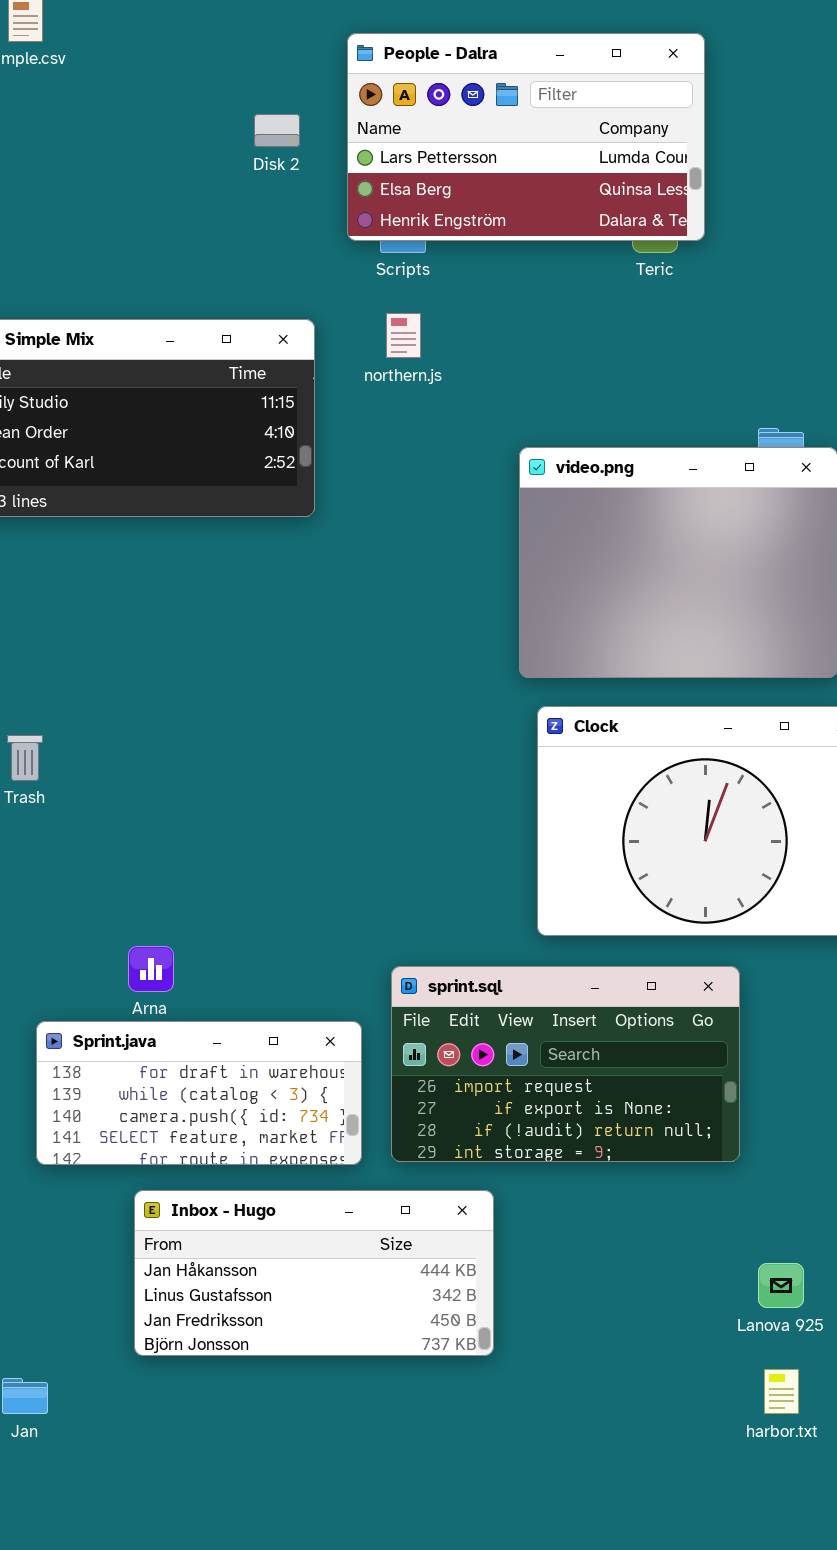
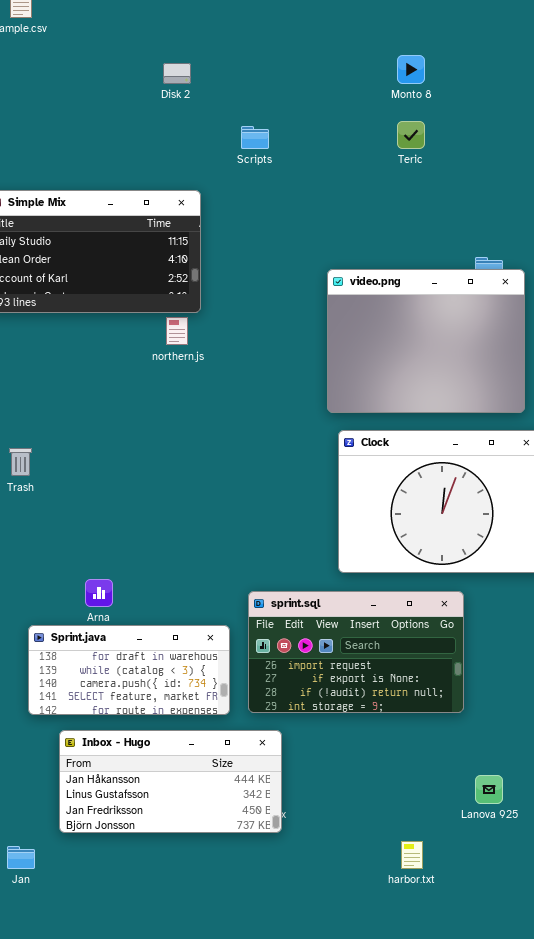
People - Dalra: [347,33,705,241] -> none, closed
northern.js: [386,313,421,358] -> [166,317,188,345], moved
Inbox - Hugo: [134,1190,494,1356] -> [59,730,282,833], moved
harbor.txt: [764,1369,799,1414] -> [401,841,423,869], moved

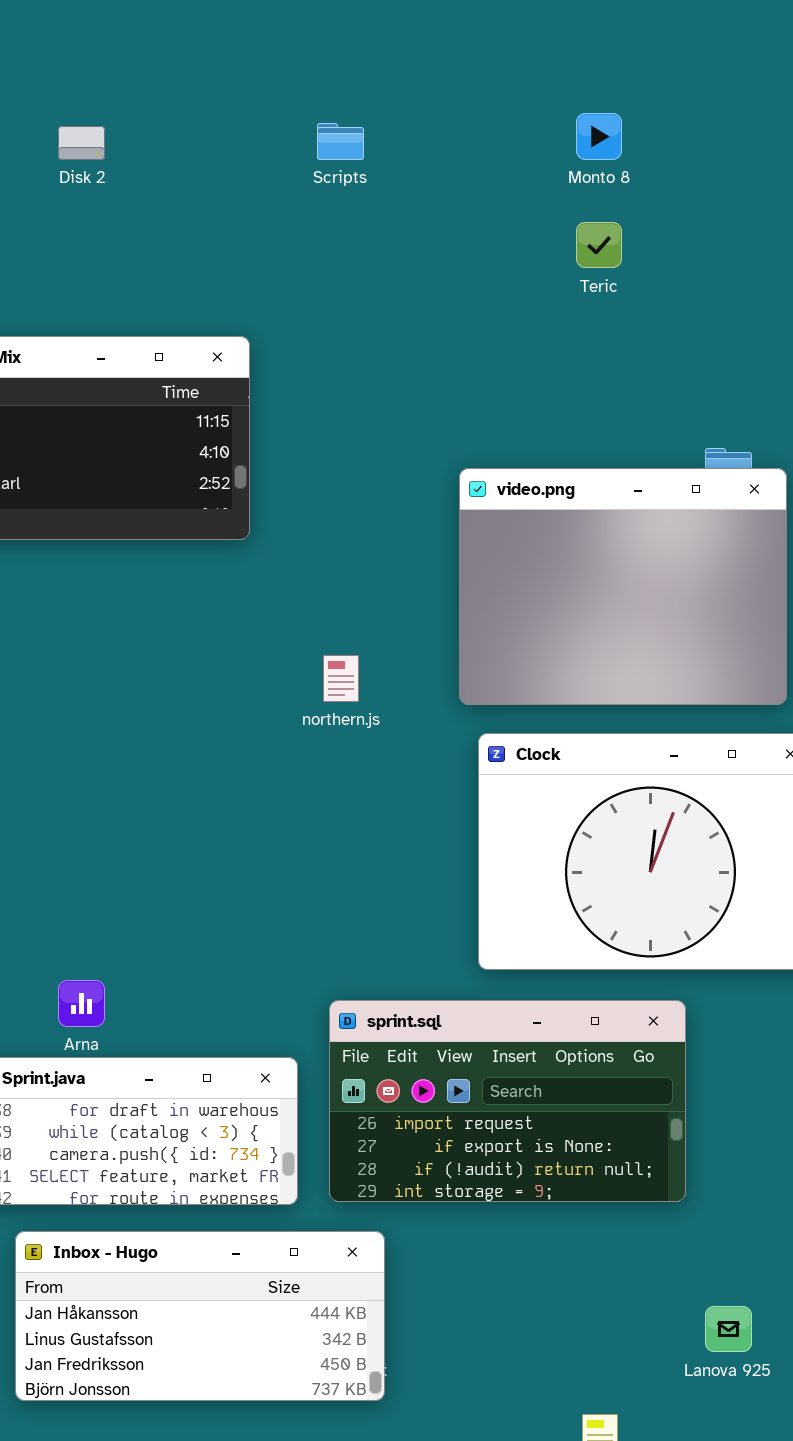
Disk 2: [163,63,191,84] -> [58,126,105,160], moved
Scripts: [241,126,269,149] -> [317,123,364,160], moved
northern.js: [166,317,188,345] -> [323,655,359,702], moved

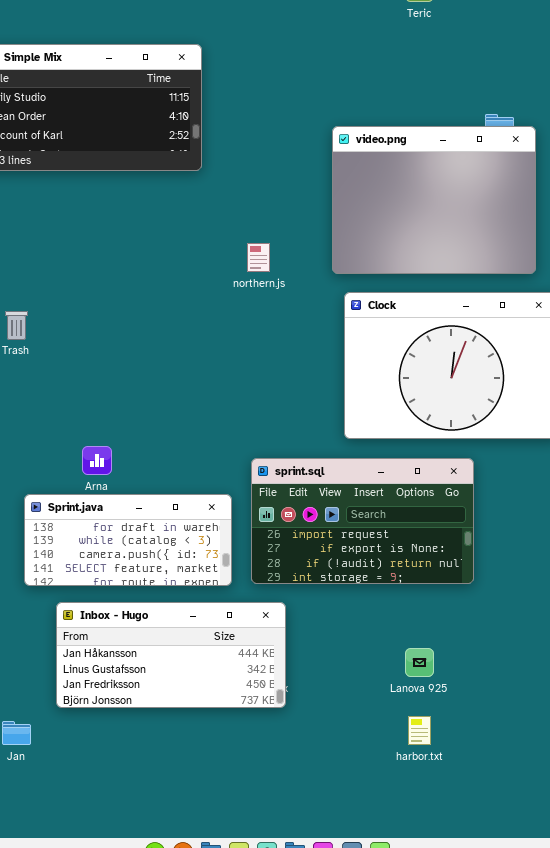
Lanova 925: [705,1306,752,1352] -> [405,648,434,677], moved

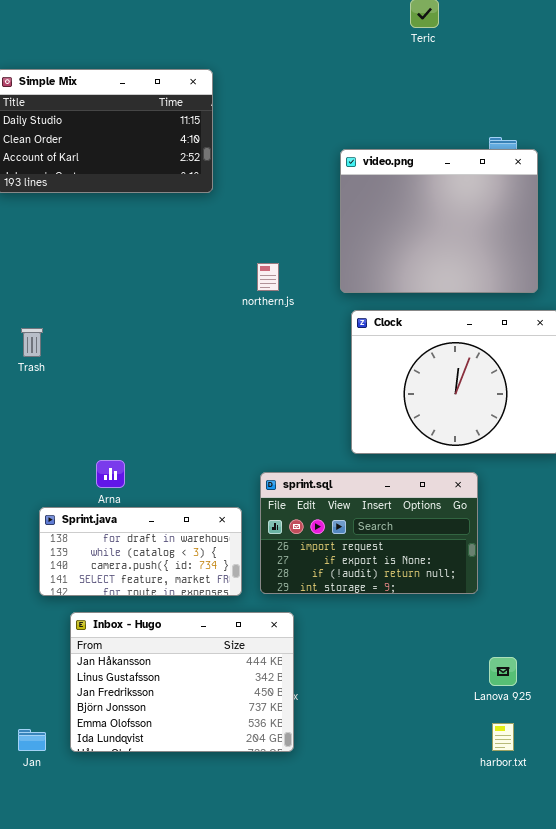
Inbox - Hugo: [56,602,286,708] -> [70,612,294,752], resized
Lanova 925: [405,648,434,677] -> [489,657,517,686], moved
harbor.txt: [408,716,431,745] -> [492,723,514,751], moved

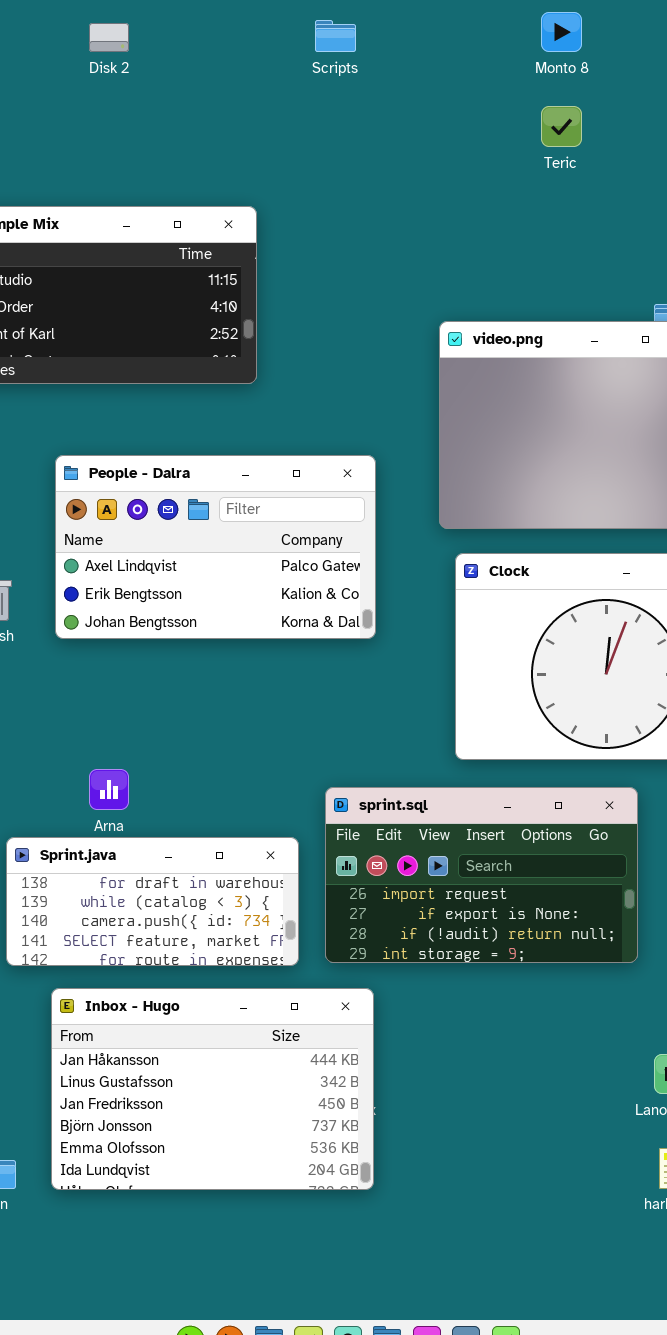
People - Dalra: none -> [55,455,376,639], opened

